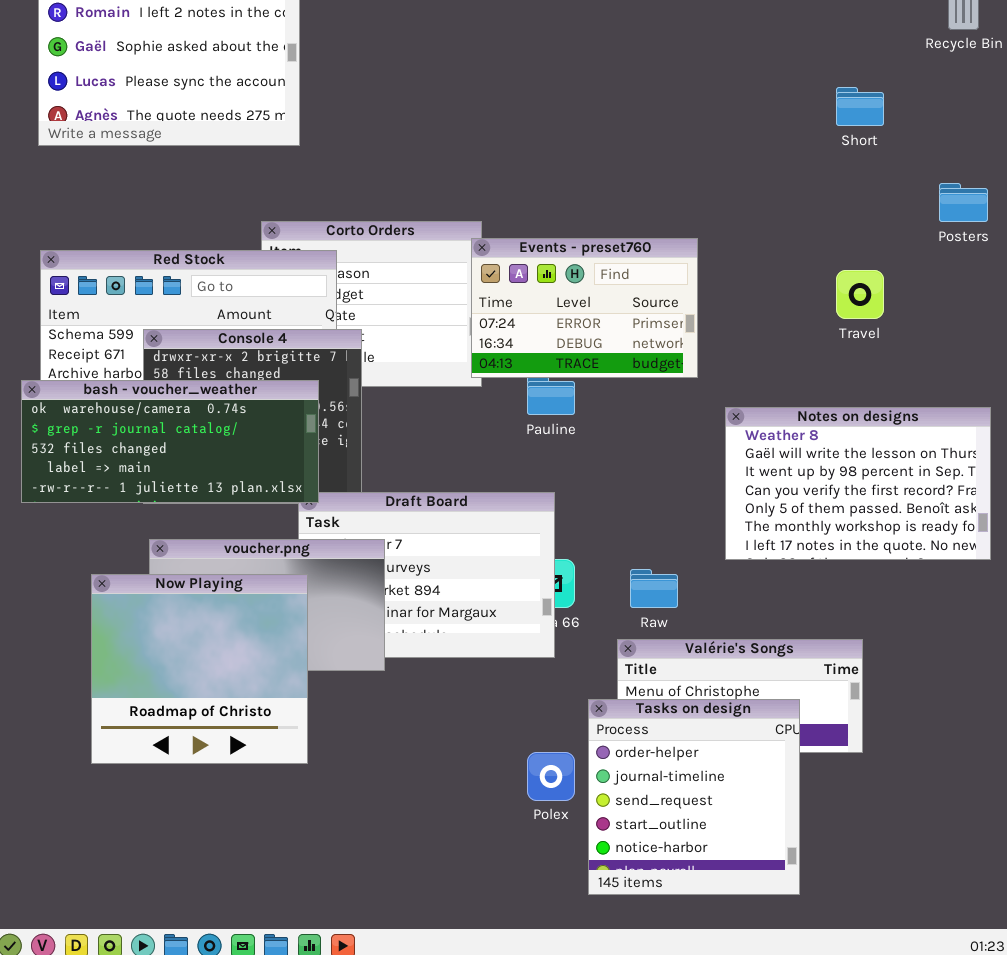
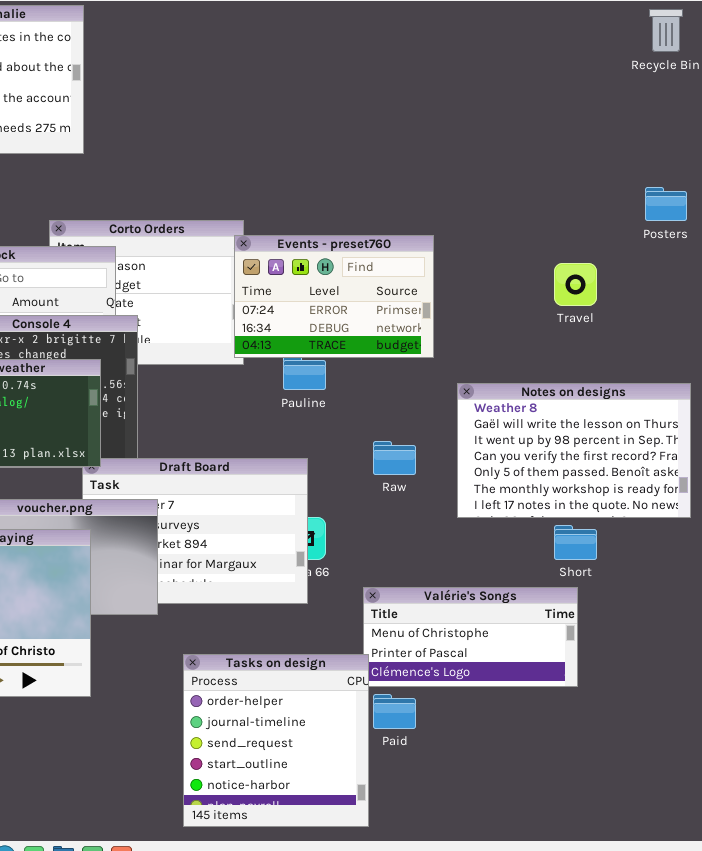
Short: [836,87,884,126] -> [554,525,597,560], moved
Raw: [630,569,678,608] -> [373,441,416,475], moved
Tasks on design: [588,699,800,895] -> [183,654,369,827], moved

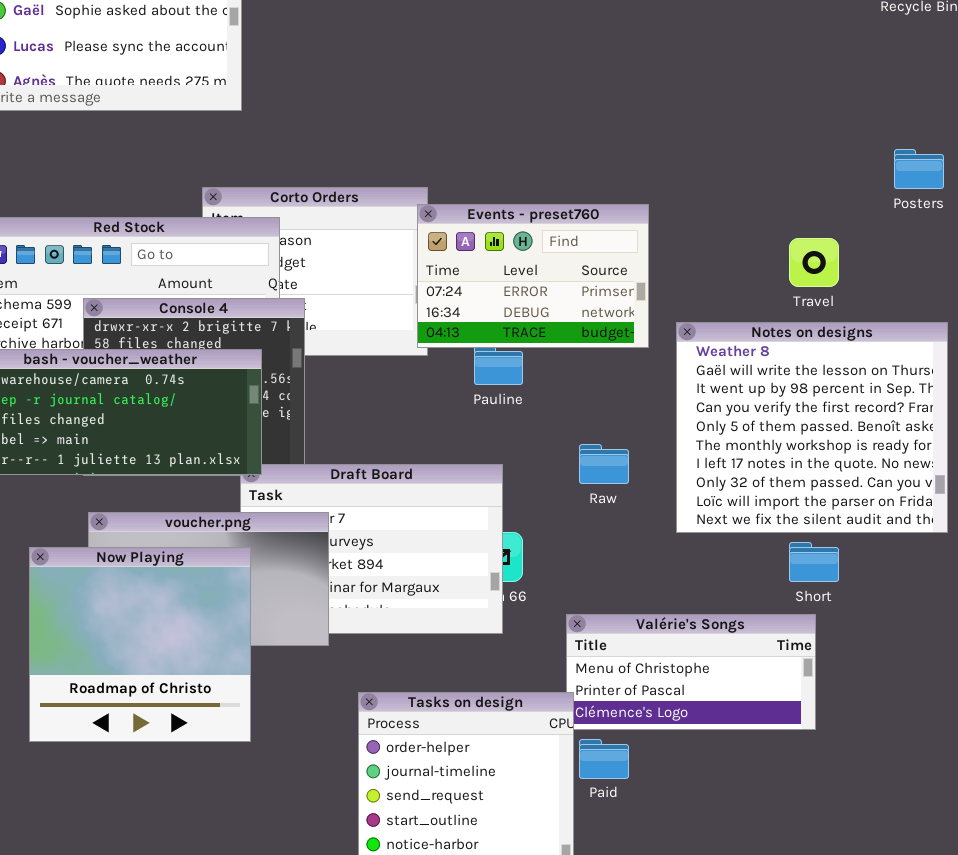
Notes on designs: [457,383,691,518] -> [676,322,948,533], resized

